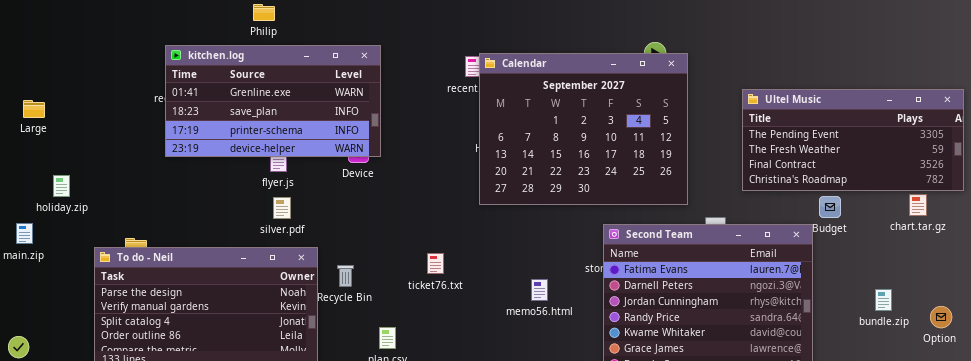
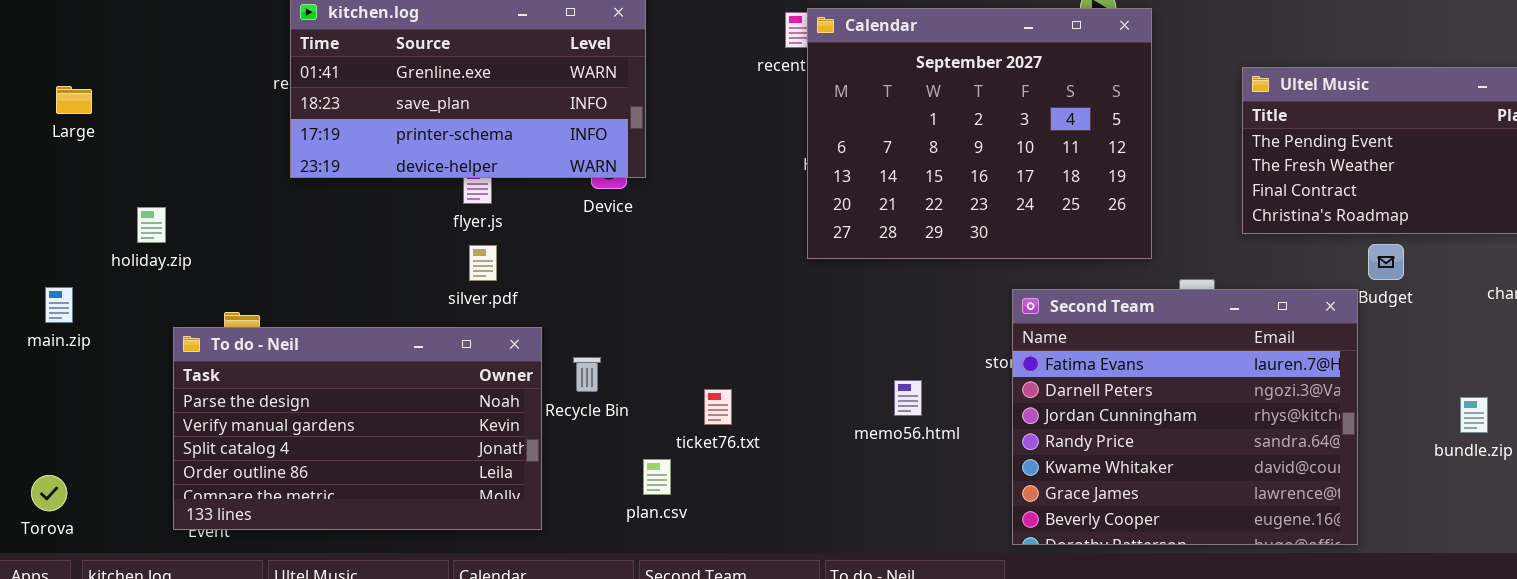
holiday.zip: [53,175,70,197] -> [137,207,166,243], moved
ticket76.txt: [427,253,444,274] -> [704,389,732,425], moved

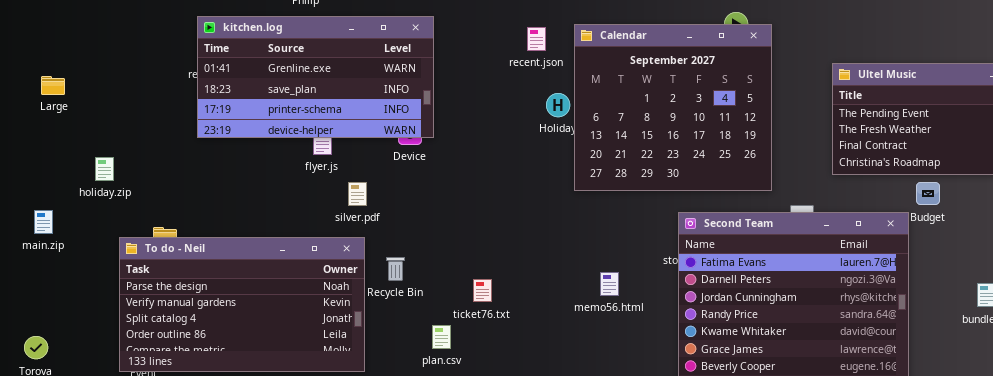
Calendar: [807,8,1152,259] -> [574,24,772,191], resized
silver.pdf: [469,245,497,281] -> [348,182,367,206], moved

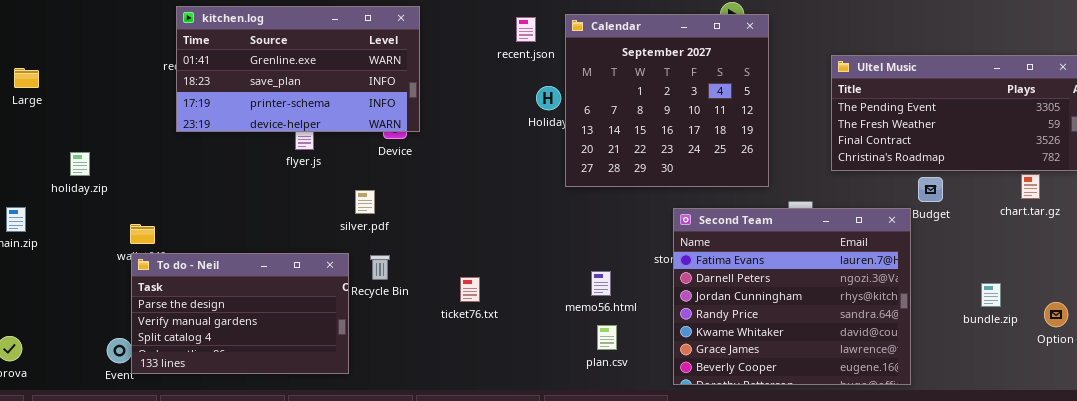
silver.pdf: [348,182,367,206] -> [355,190,375,214], moved
To do - Neil: [119,237,365,372] -> [131,253,349,374], resized
plan.csv: [432,325,451,349] -> [597,325,617,350], moved

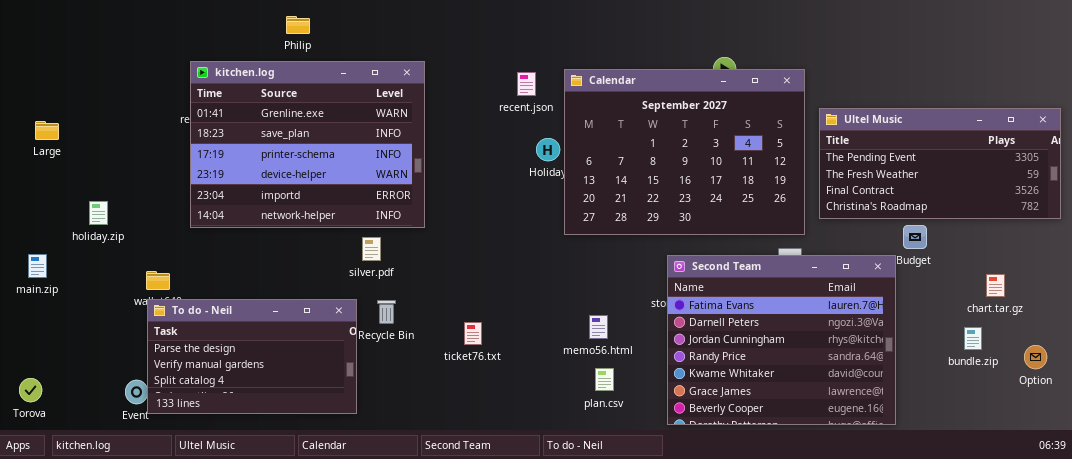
kitchen.log: [176,6,420,132] -> [190,61,425,228], resized
Calendar: [565,14,769,187] -> [564,69,805,235], resized
chart.tar.gz: [1021,174,1040,199] -> [986,274,1005,297], moved

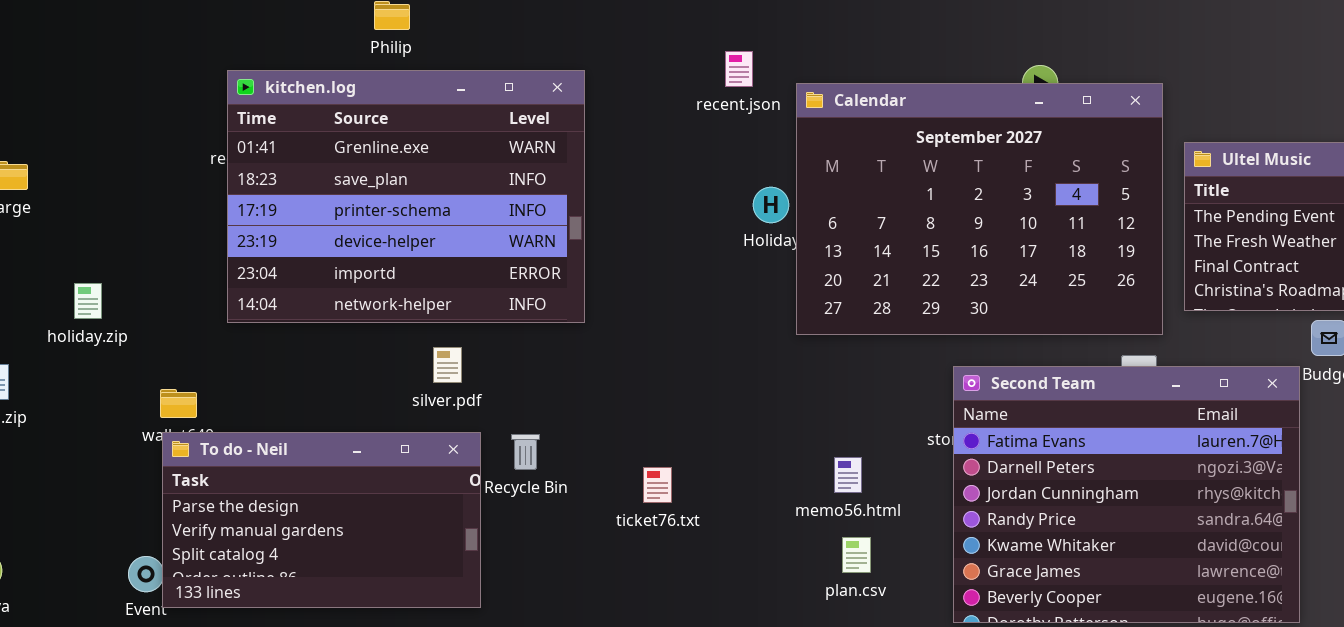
recent.json: [517,72,536,96] -> [725,51,753,87], moved
silver.pdf: [362,237,381,261] -> [433,347,462,383], moved

